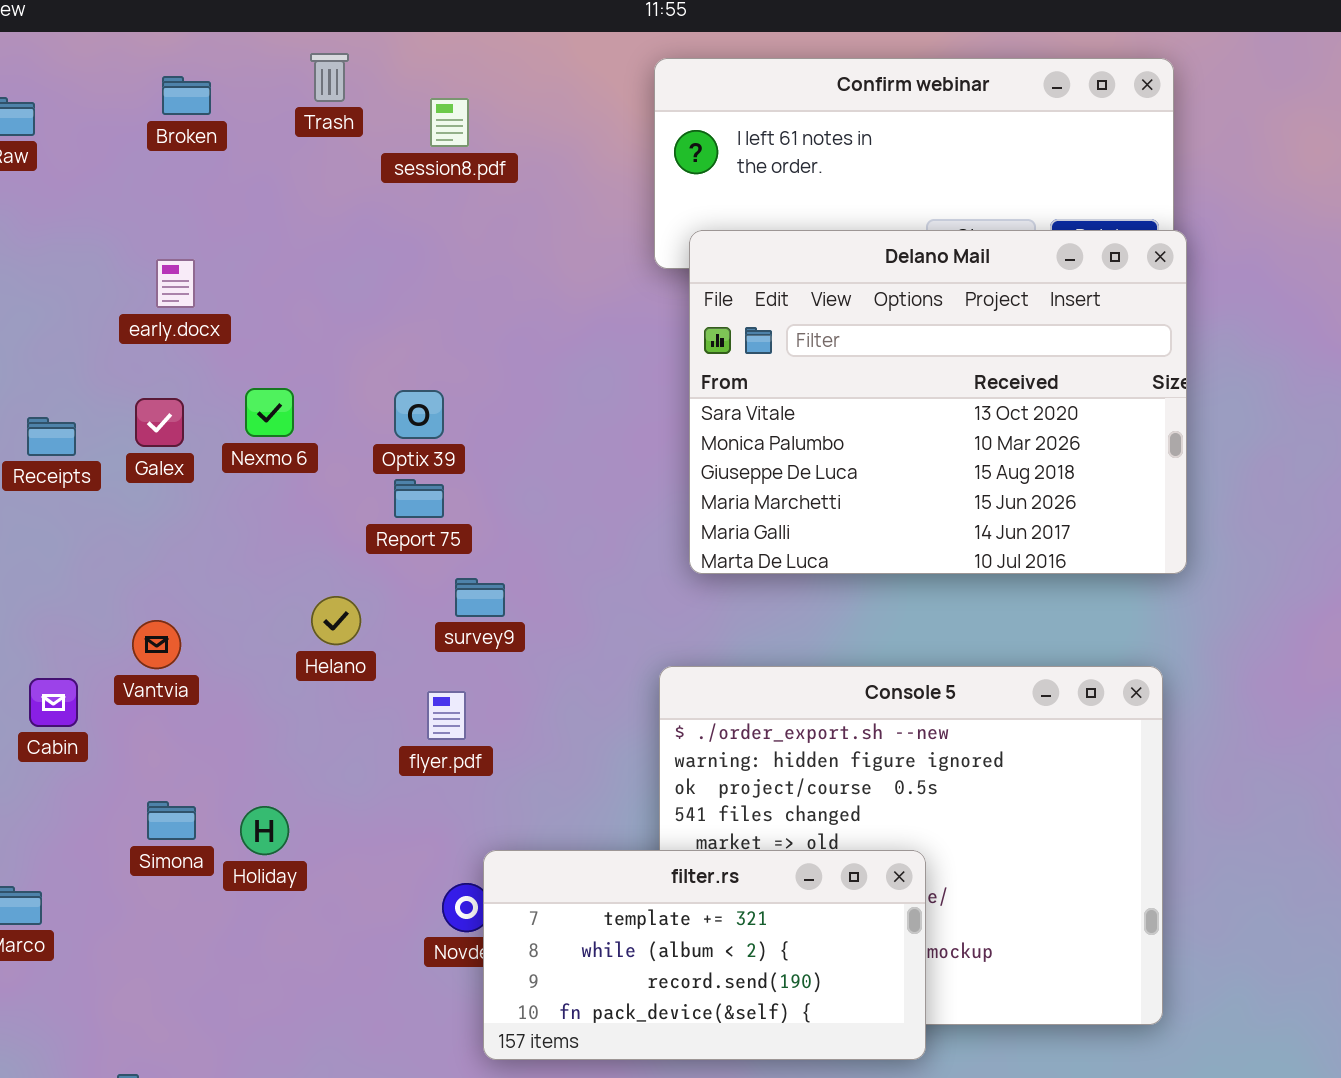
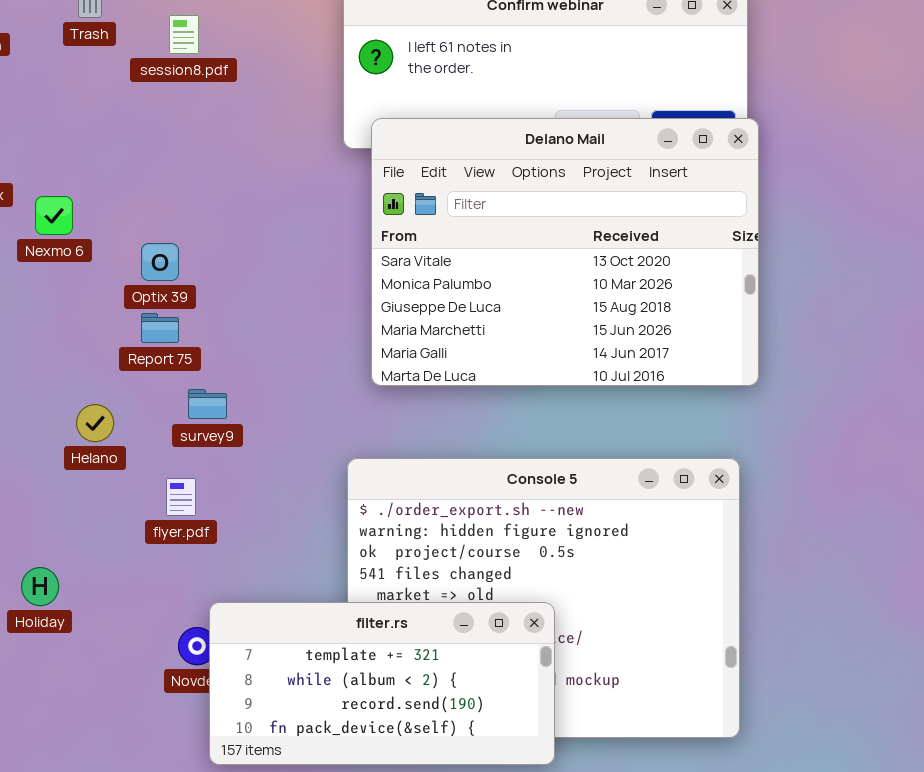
Nexmo 6: [245,388,294,437] -> [35,196,73,235], moved

